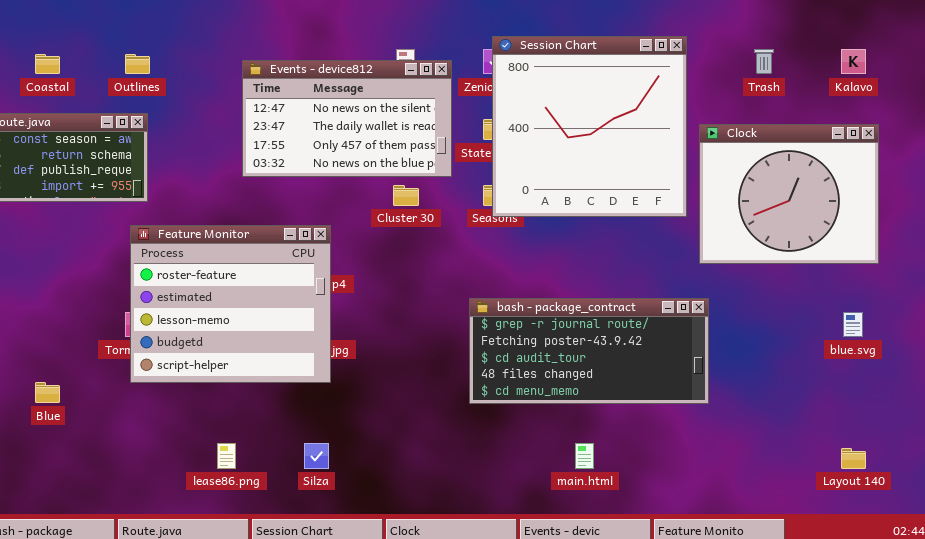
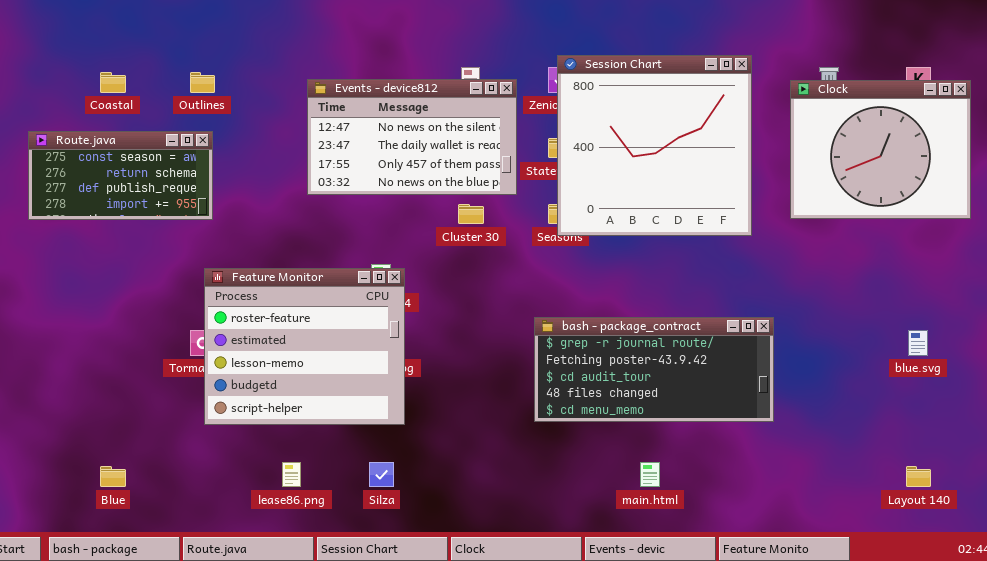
Clock: [699,124,879,264] -> [790,80,971,219], moved
Feature Monitor: [130,225,331,383] -> [204,268,405,425], moved
Blue: [35,382,60,403] -> [100,466,126,487], moved

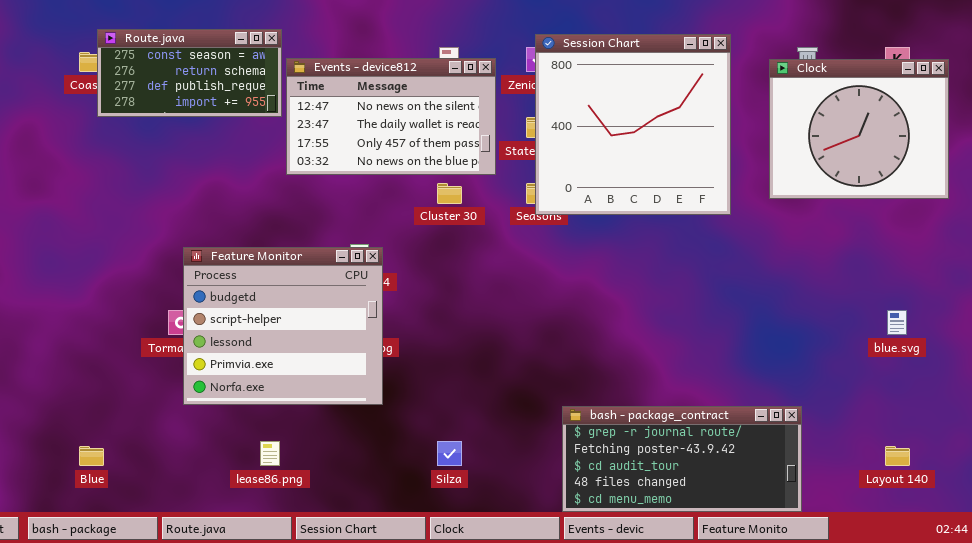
Route.java: [28,131,213,220] -> [97,29,282,117], moved
Feature Monitor: [204,268,405,425] -> [183,247,383,405], scrolled down 3 rows
bash - package_contract: [534,317,774,422] -> [562,406,802,512], moved
Silza: [369,462,394,487] -> [437,441,462,466], moved

